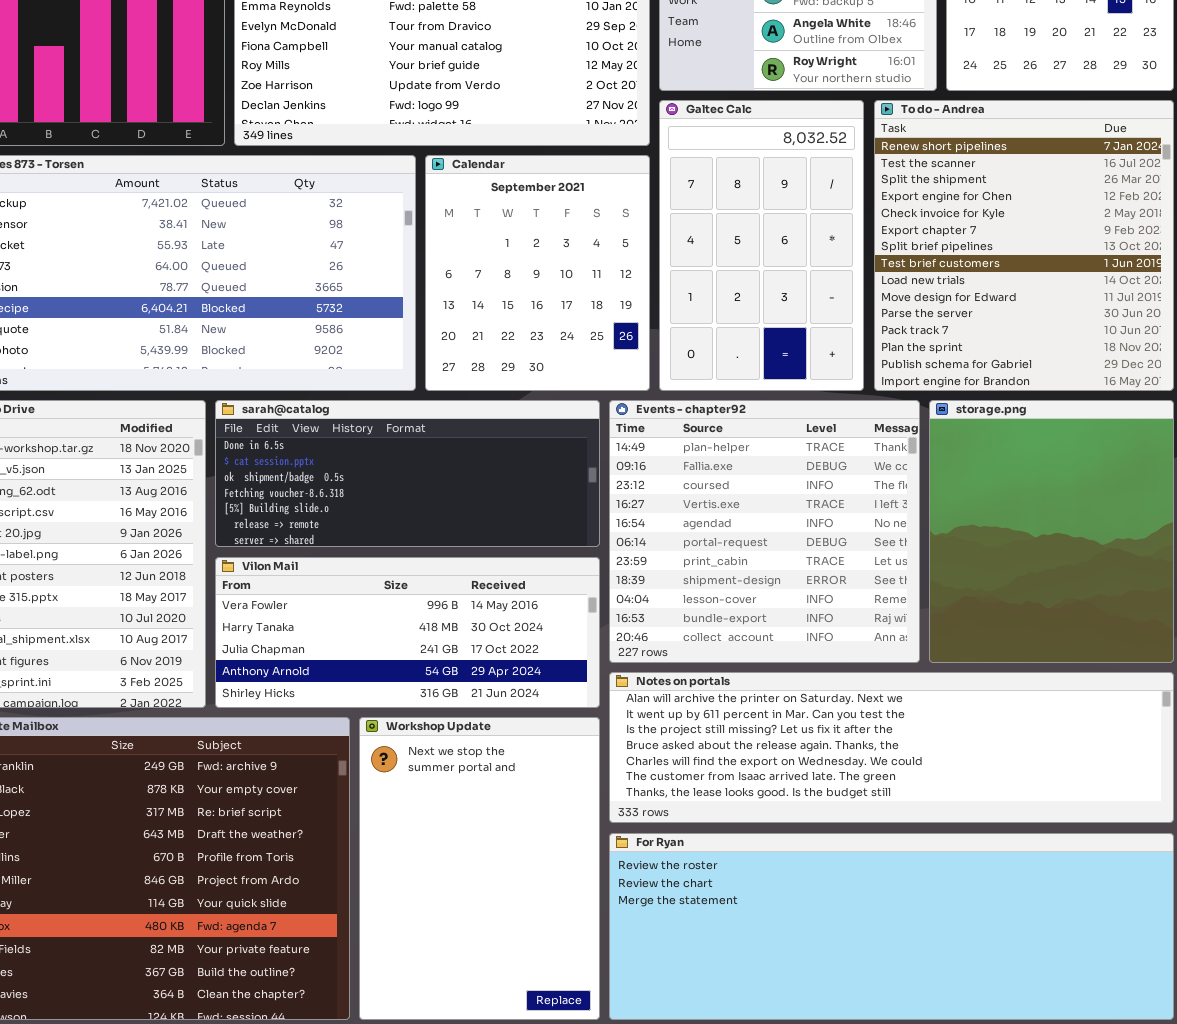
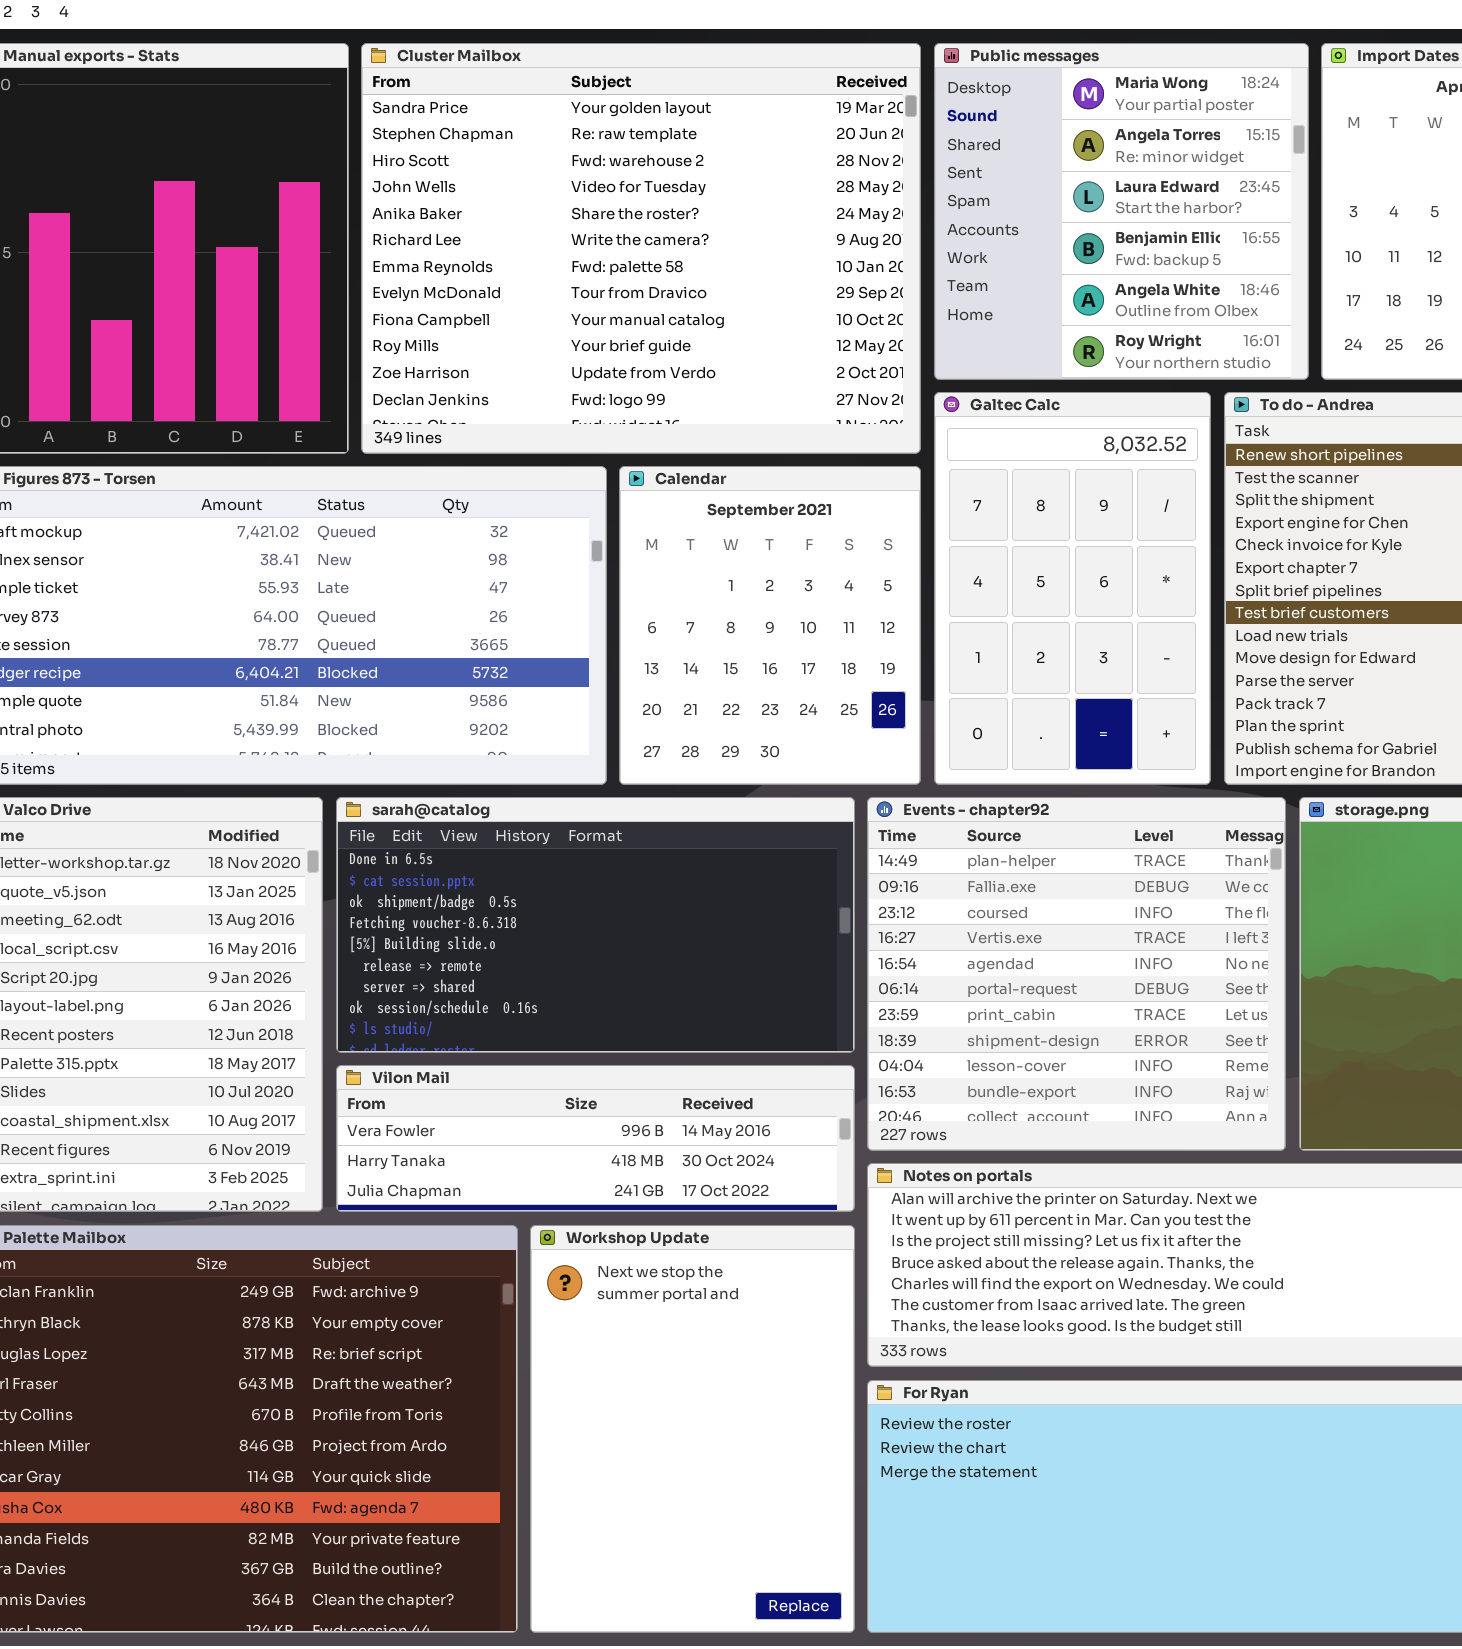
sarah@catalog: [215,400,600,547] -> [336,797,855,1053], resized
Vilon Mail: [215,557,600,708] -> [336,1065,855,1212], resized

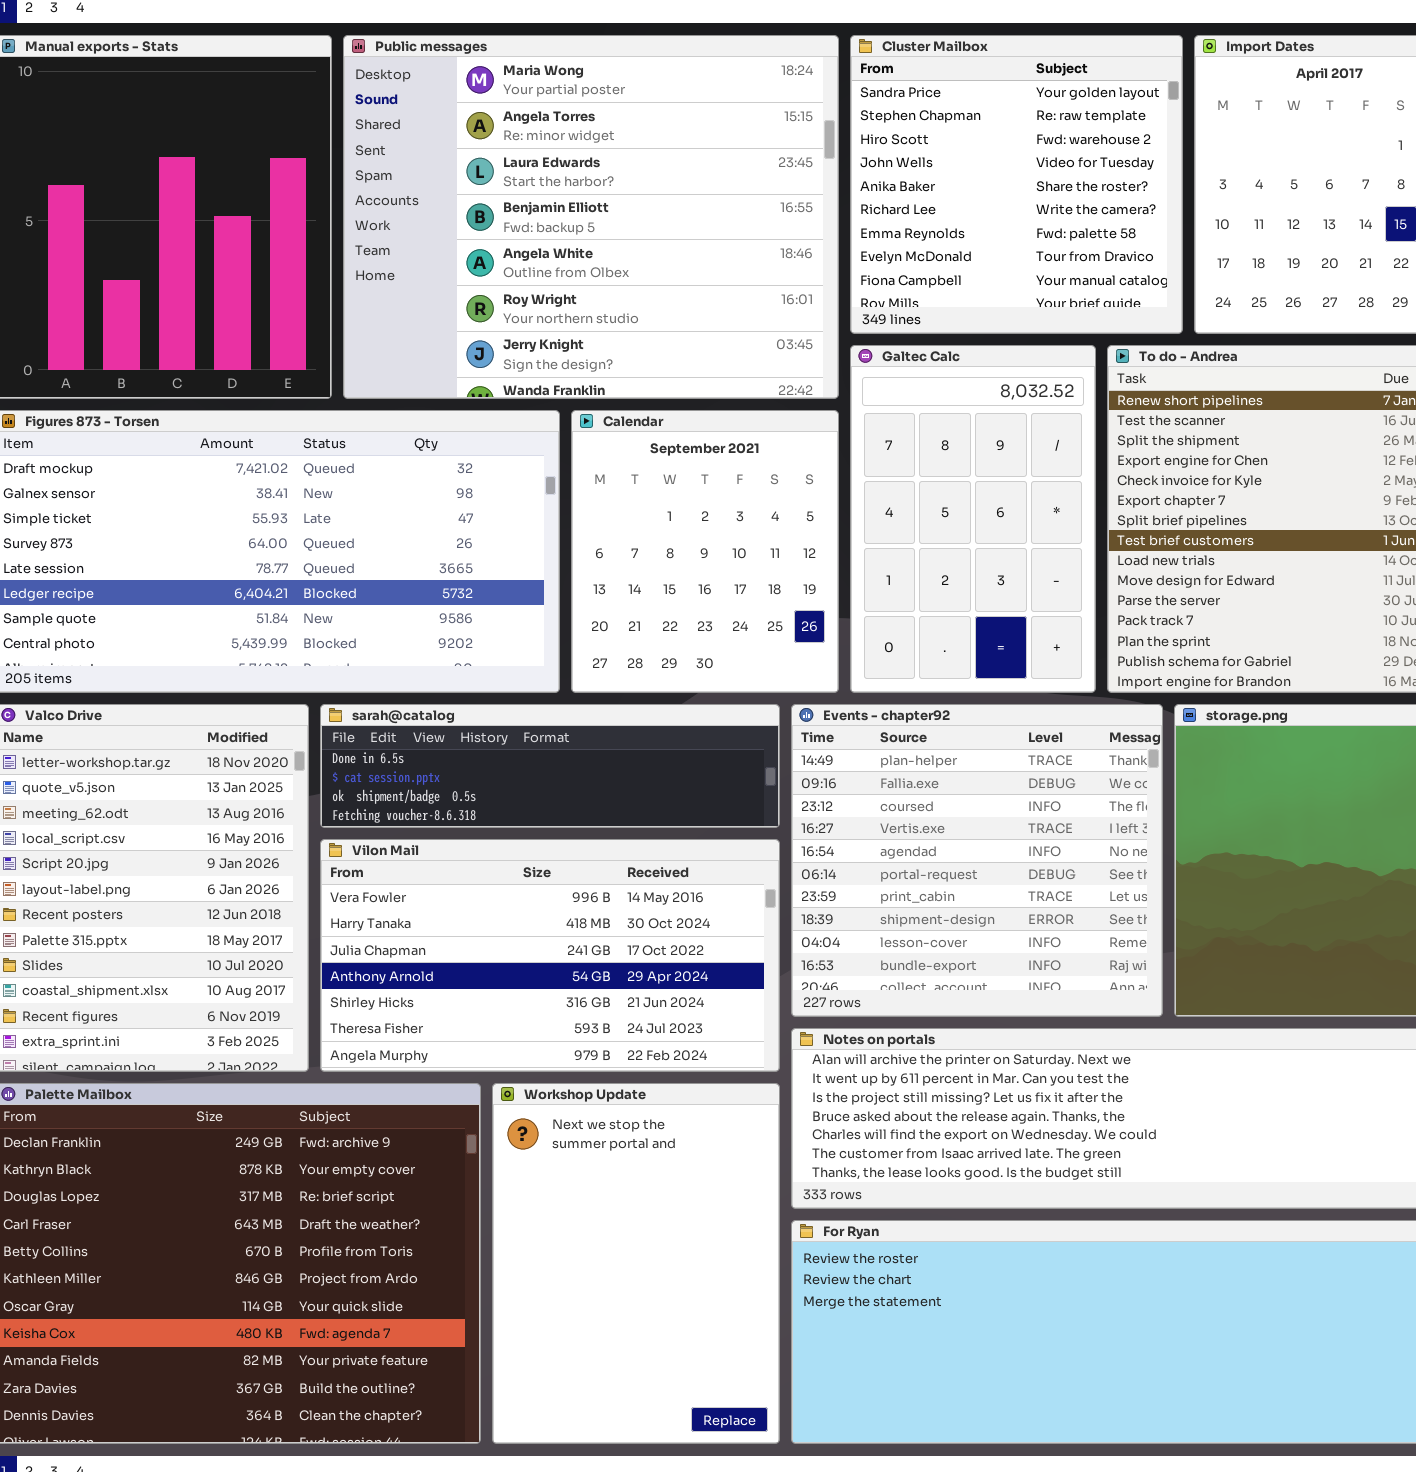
Cluster Mailbox: [361,43,921,454] -> [850,35,1183,334], moved, resized
Public messages: [934,43,1309,380] -> [343,35,839,399], moved, resized
sarah@catalog: [336,797,855,1053] -> [320,704,780,828], resized
Vilon Mail: [336,1065,855,1212] -> [320,839,780,1072], resized

